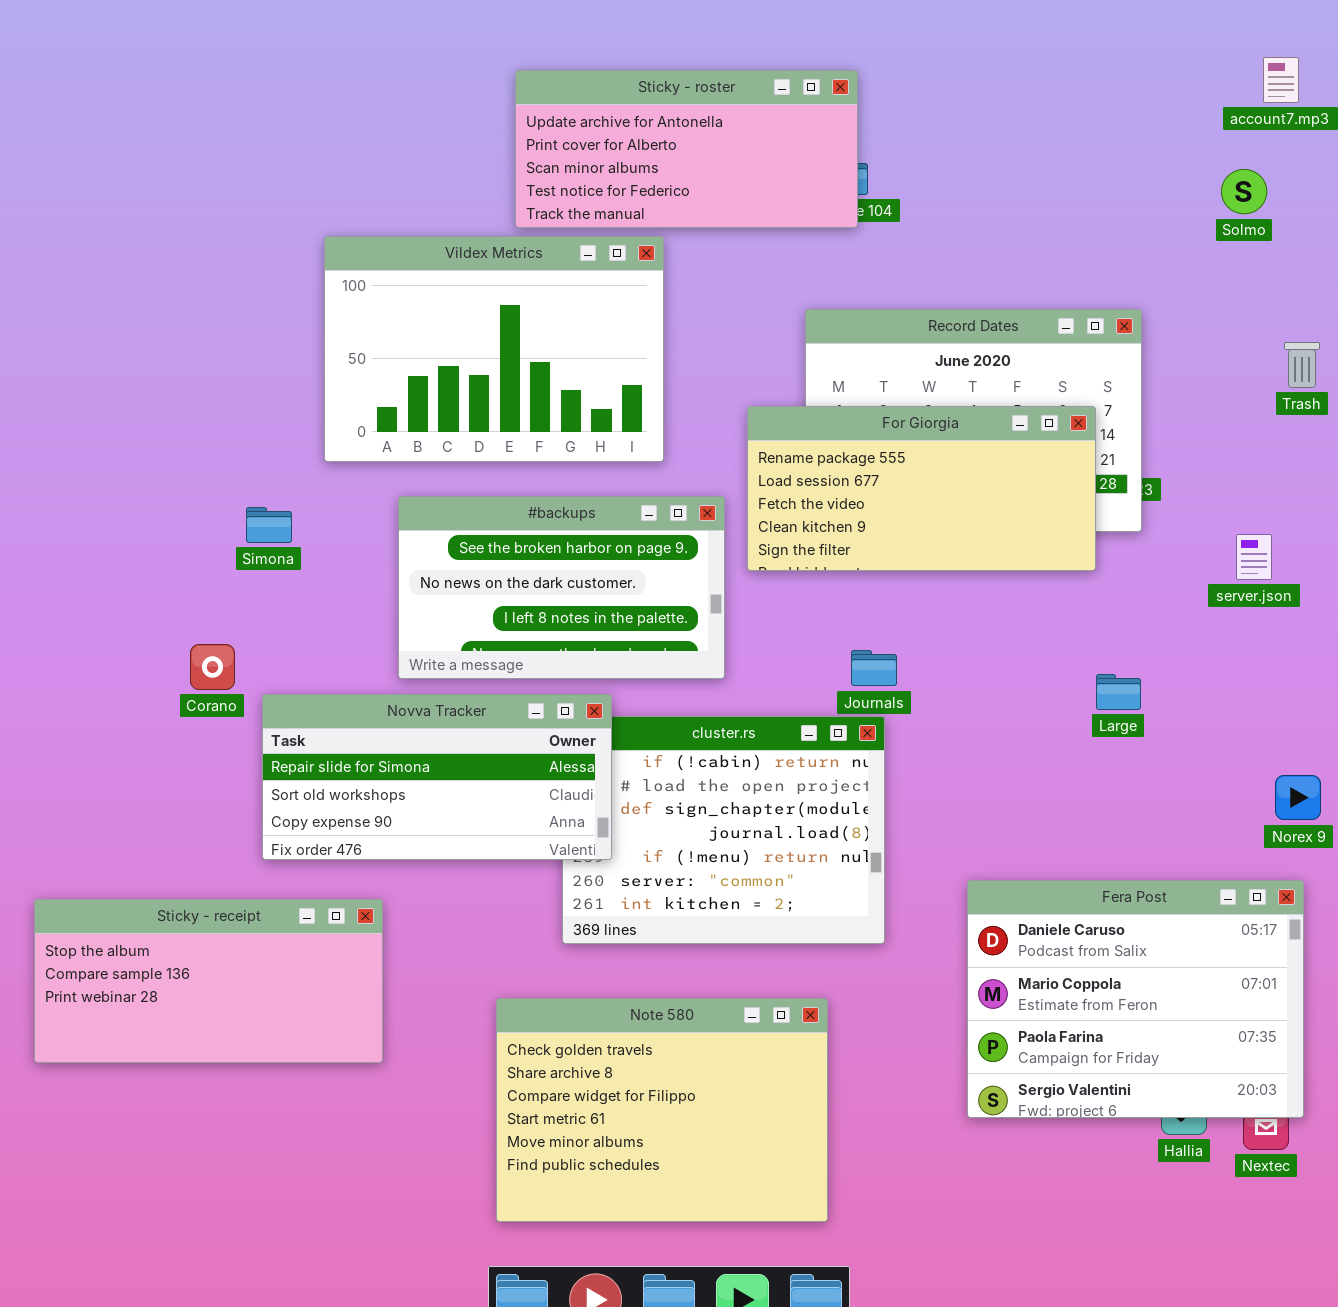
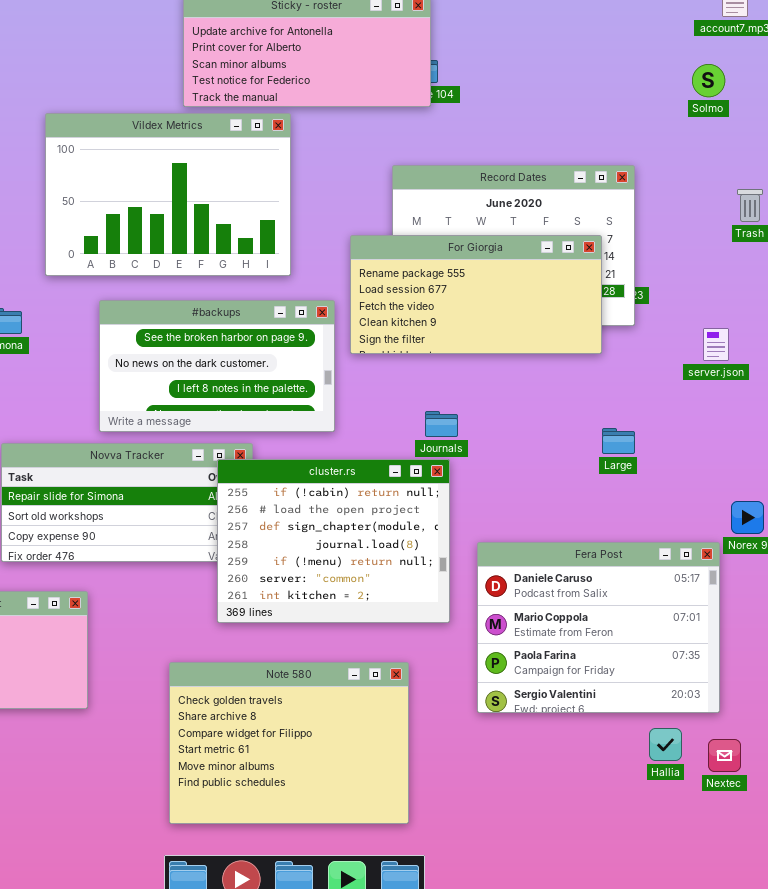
cluster.rs: [562,716,885,944] -> [217,459,450,623], raised
Fera Post: [967,880,1304,1118] -> [477,542,720,713], moved

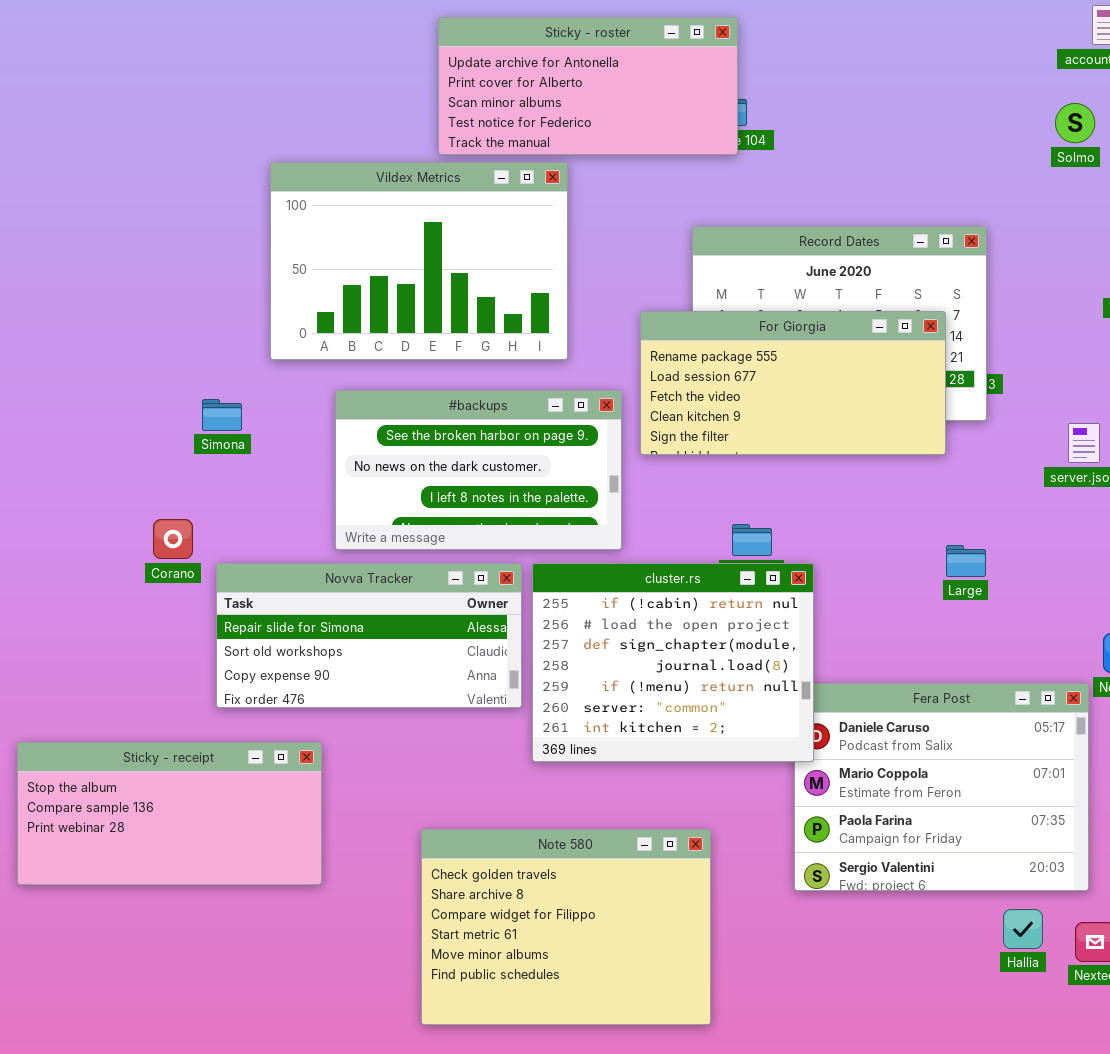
cluster.rs: [217,459,450,623] -> [532,563,814,762], moved

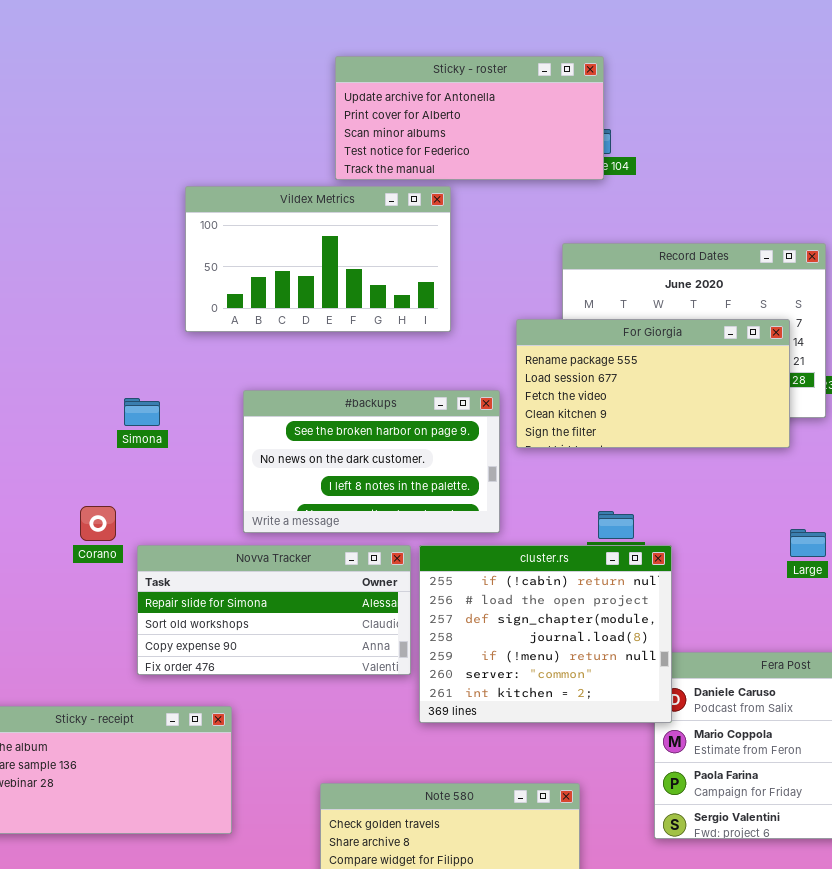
Vildex Metrics: [270,162,568,360] -> [185,186,451,332], resized

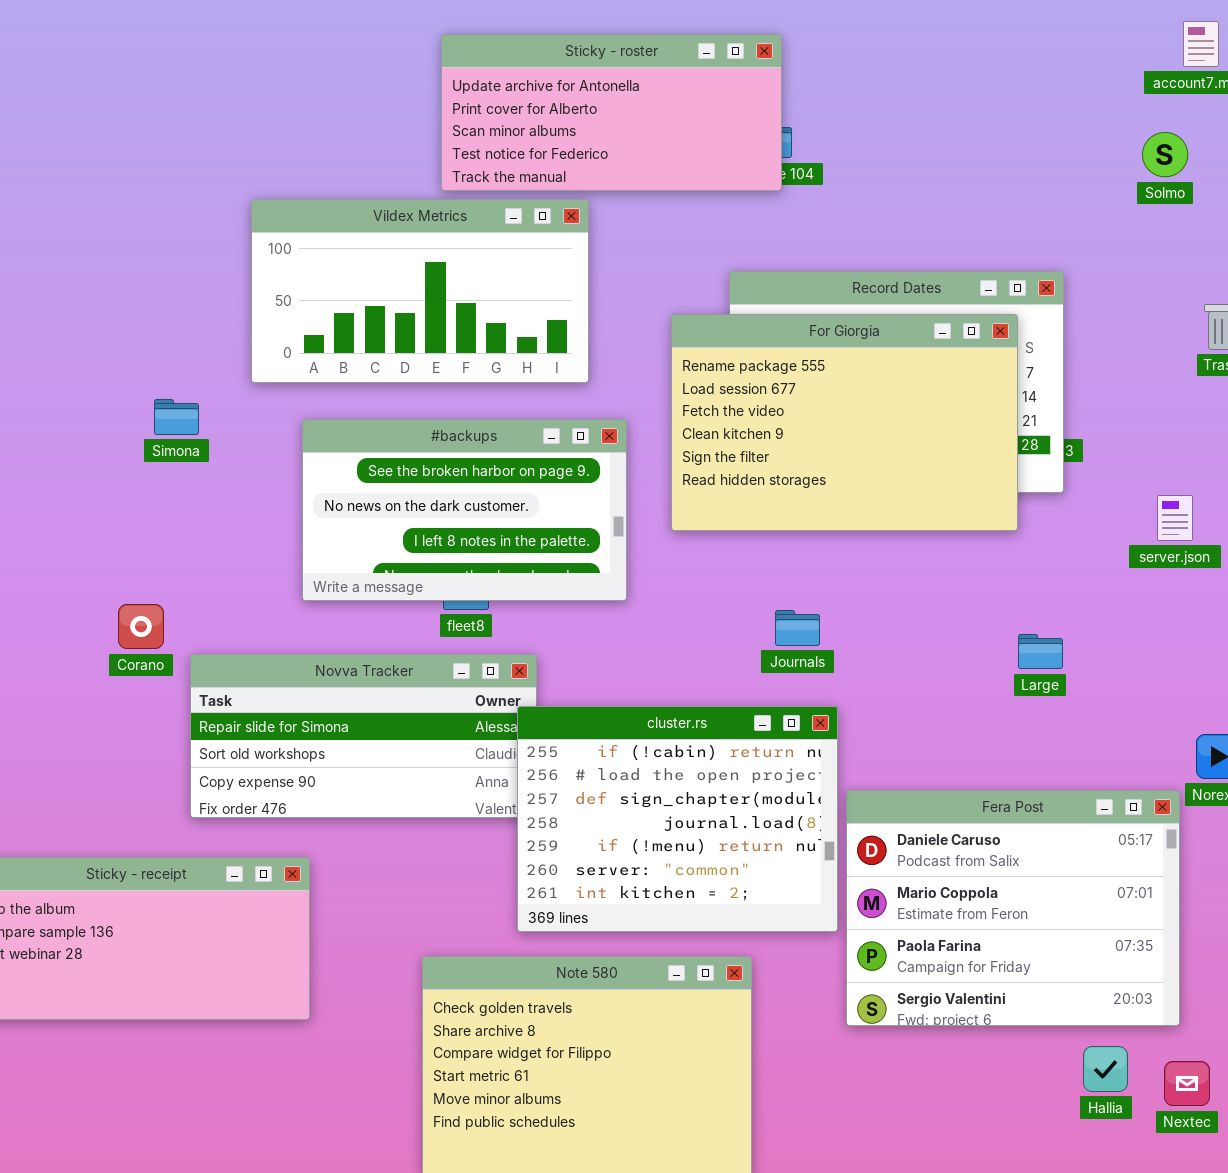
For Giorgia: [516,319,790,448] -> [671,314,1018,531], resized
#backups: [243,390,500,533] -> [302,419,627,601], moved
Simona: [124,398,160,426] -> [154,399,199,435], moved
cluster.rs: [419,545,672,723] -> [517,706,838,932], moved

